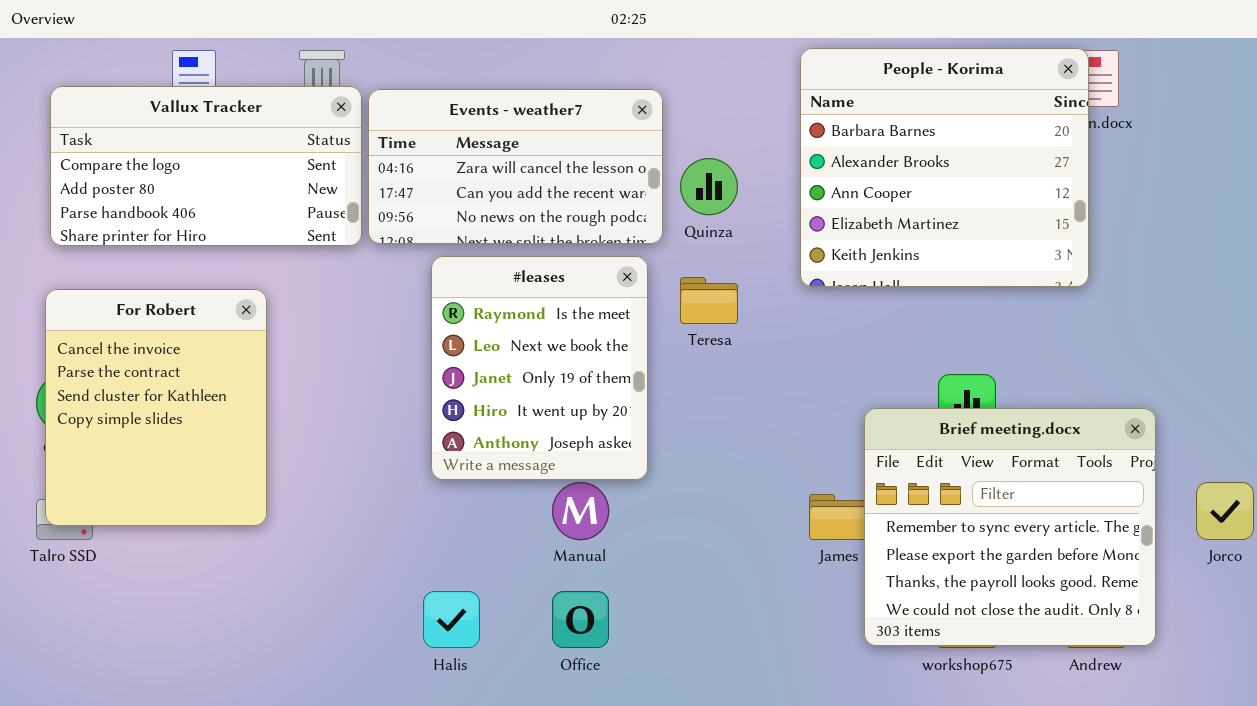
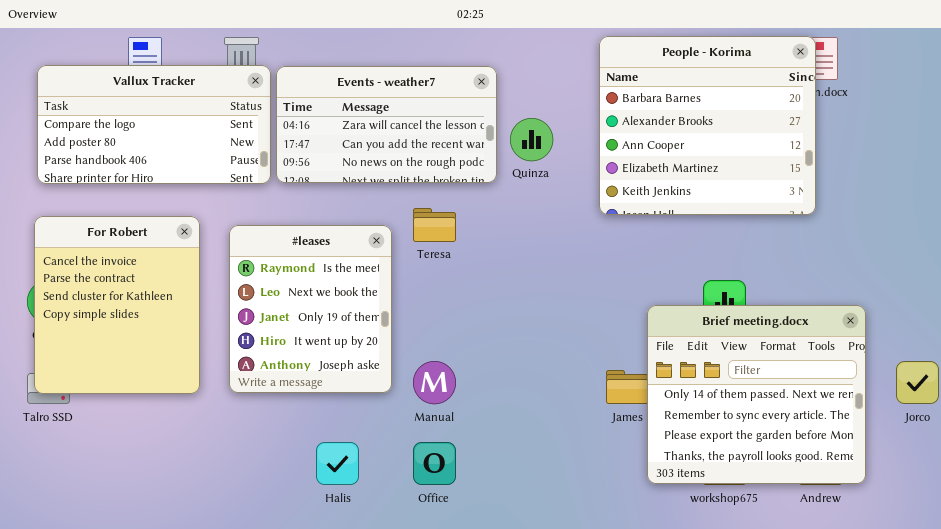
#leases: [431,256,648,480] -> [229,225,392,393], moved
Teresa: [680,277,738,324] -> [413,208,456,242], moved
Brief meeting.docx: [864,408,1156,646] -> [647,305,866,484], scrolled up 1 row

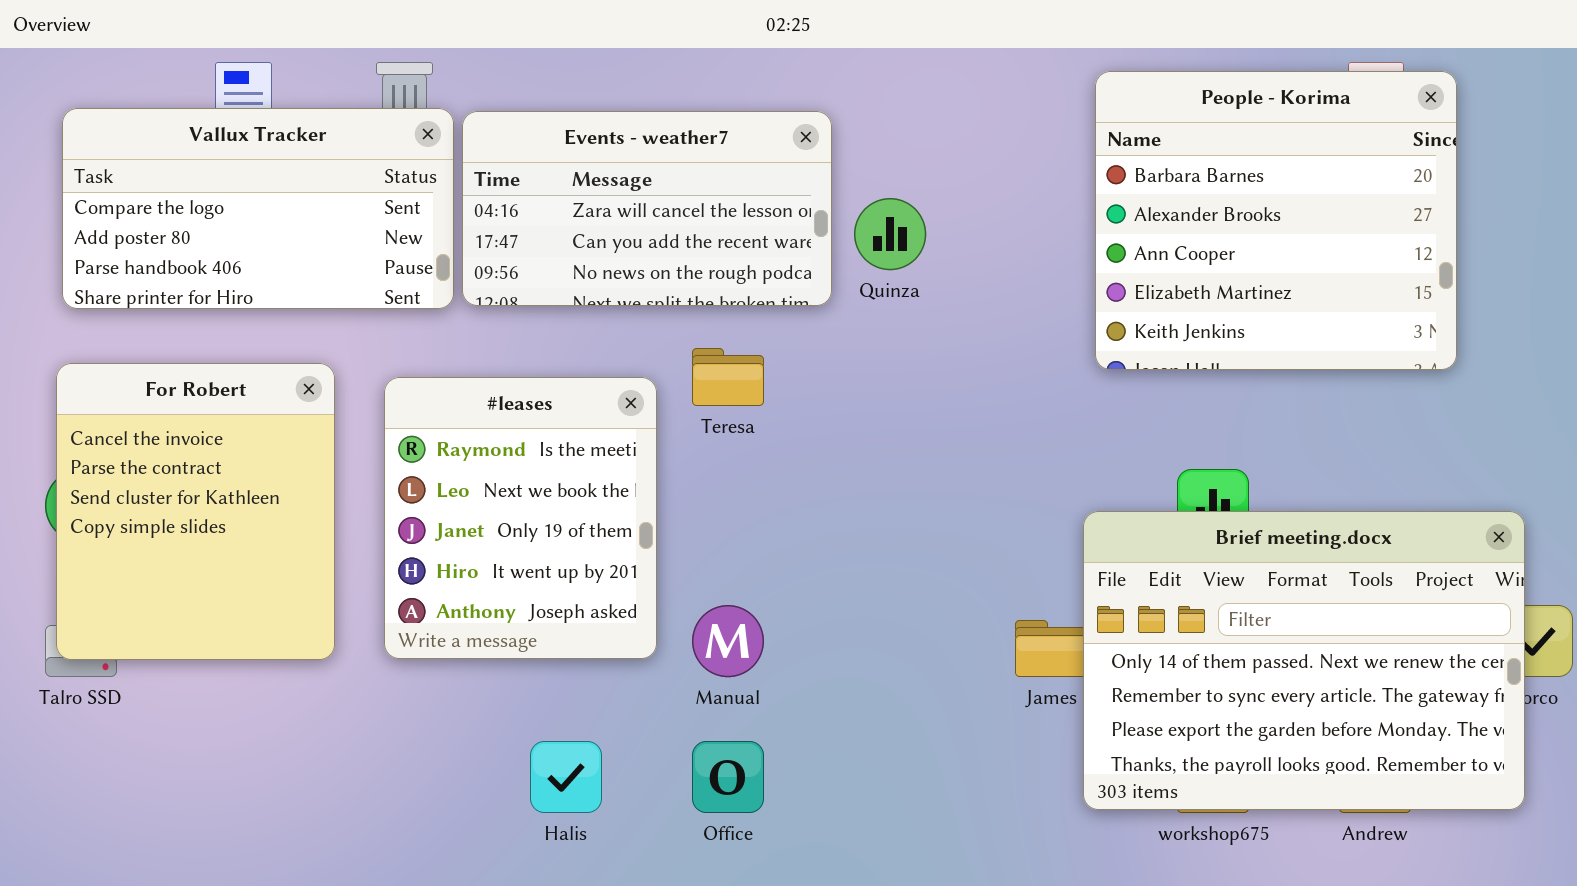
People - Korima: [599,36,816,215] -> [1095,71,1457,370], moved
Brief meeting.docx: [647,305,866,484] -> [1083,511,1525,810], resized

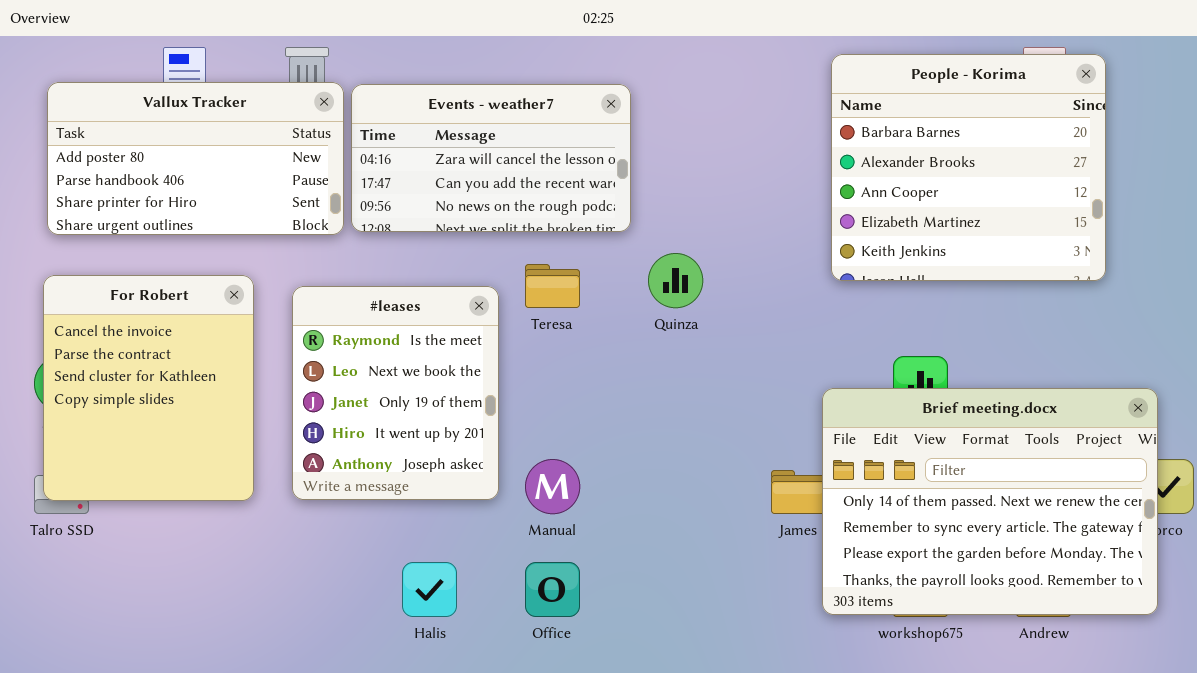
Vallux Tracker: [62,108,454,309] -> [47,82,344,235], scrolled down 1 row
Quinza: [854,198,926,270] -> [648,253,703,308], moved

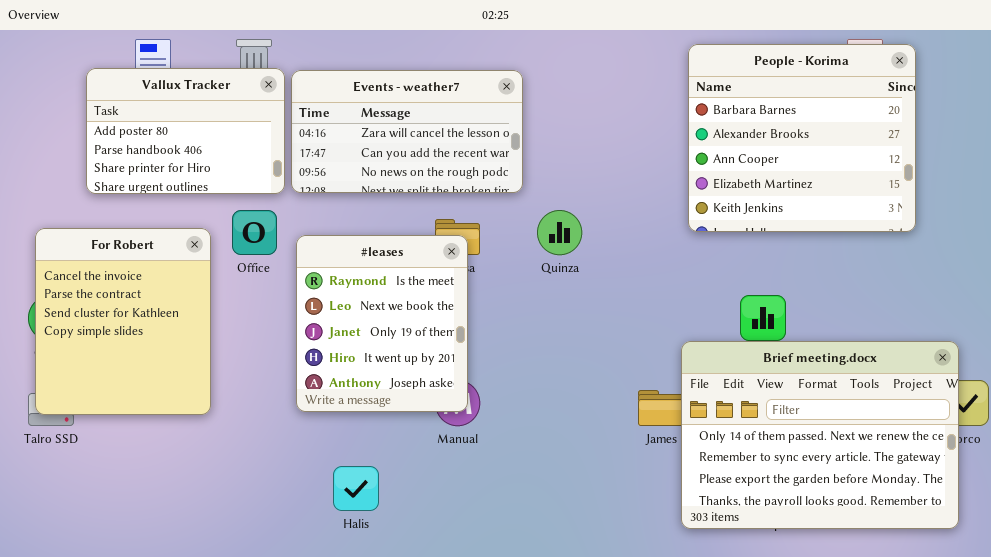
Vallux Tracker: [47,82,344,235] -> [86,68,285,194], resized
#leases: [292,286,499,500] -> [296,235,468,412], moved
Brief meeting.docx: [822,388,1158,615] -> [681,341,959,529], moved
Office: [525,562,580,617] -> [232,210,277,255], moved

